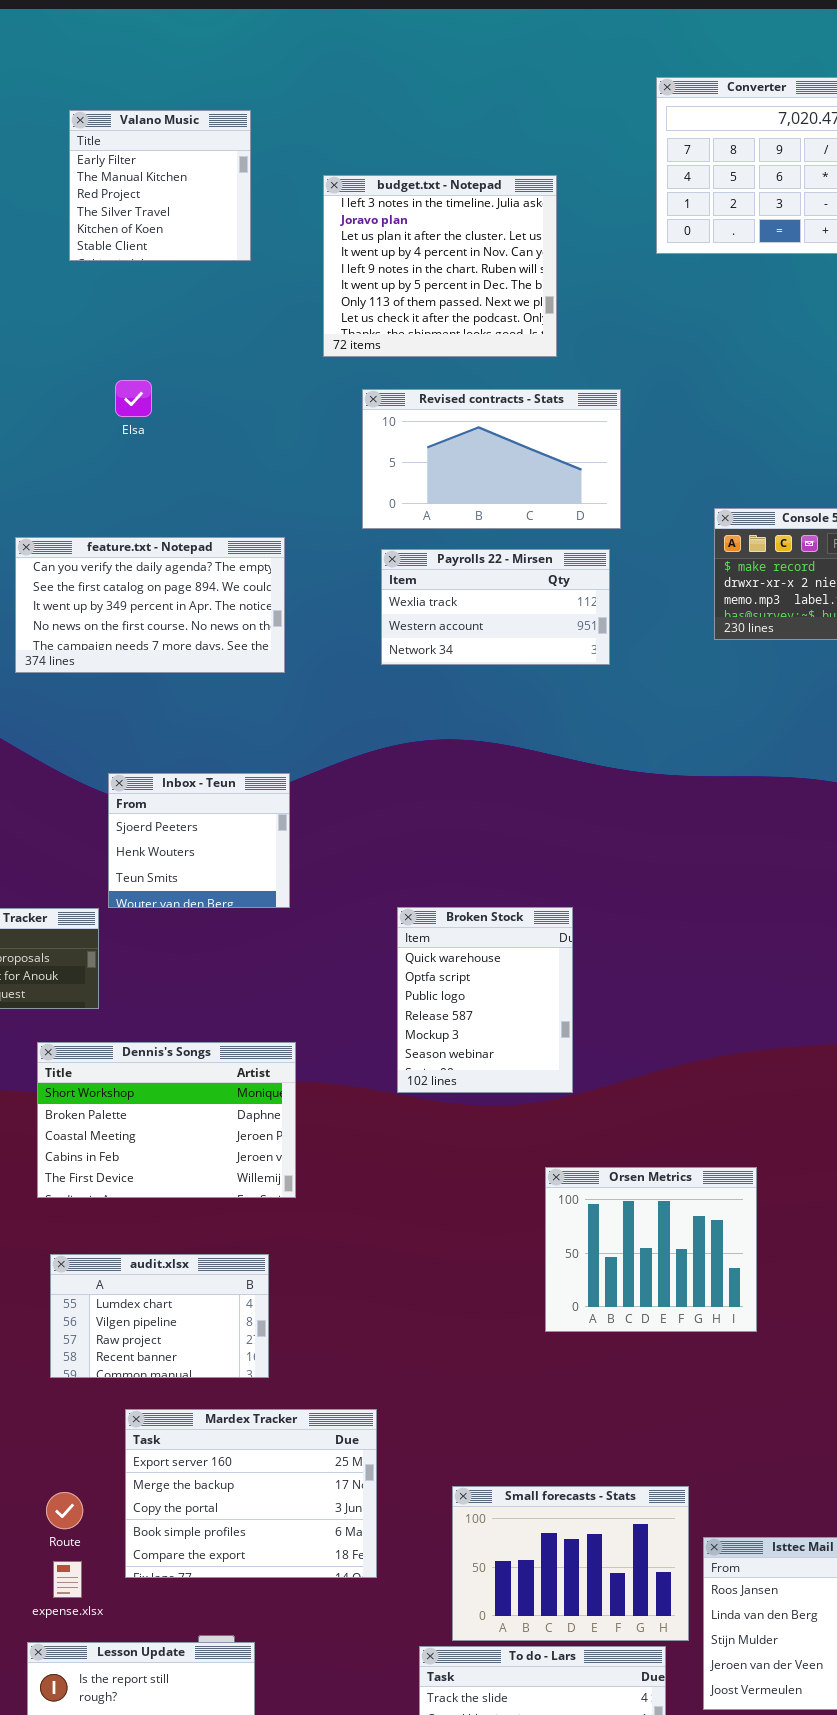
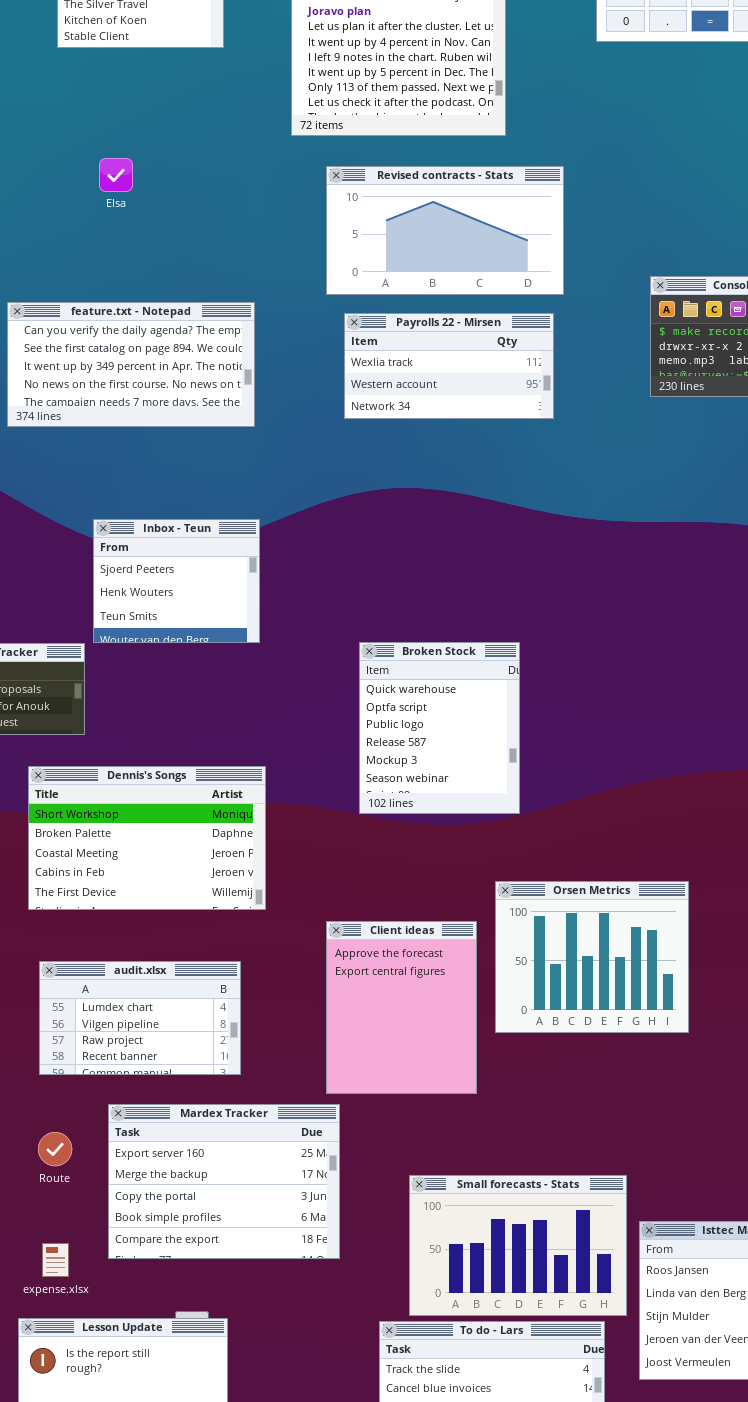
Client ideas: none -> [326,921,477,1094], opened
Route: [46,1492,83,1529] -> [38,1132,72,1166], moved

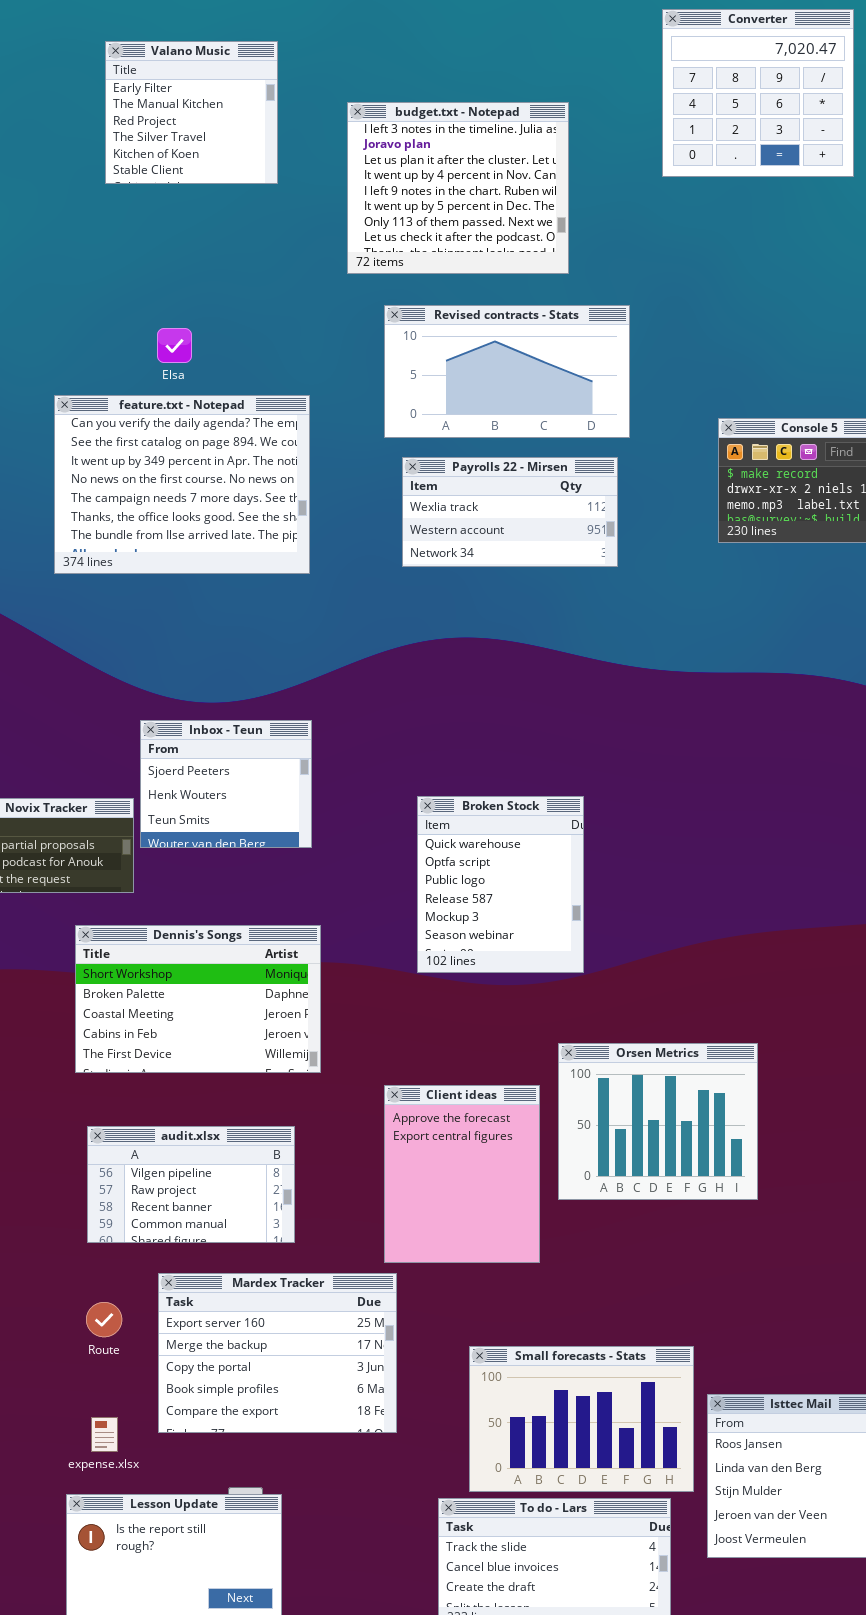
Elsa: [99,158,133,192] -> [157,328,192,363], moved
feature.txt - Notepad: [7,302,255,427] -> [54,395,310,574], resized
Inbox - Teun: [93,519,260,643] -> [140,720,312,848], moved
audit.xlsx: [39,961,241,1075] -> [87,1126,295,1243], scrolled down 1 row

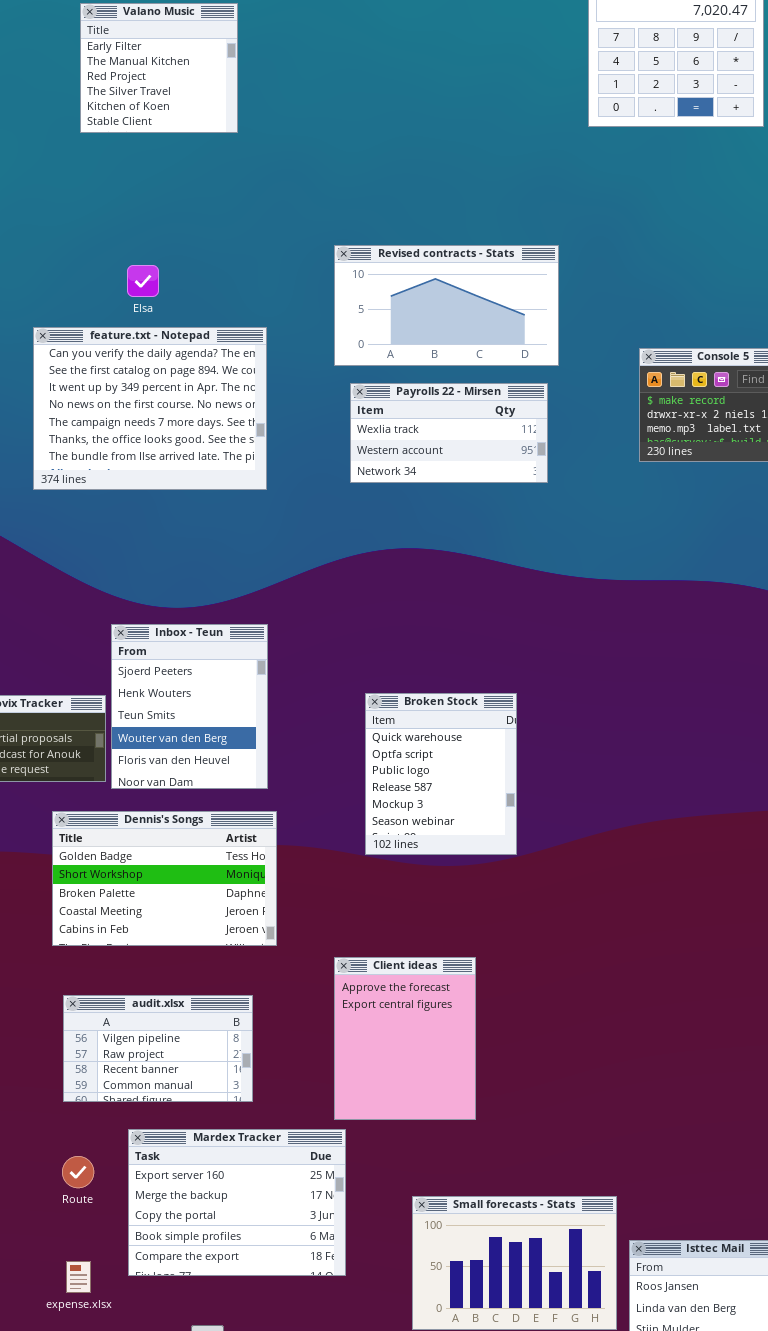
budget.txt - Notepad: [347,102,569,274] -> none, closed
Inbox - Teun: [140,720,312,848] -> [111,624,268,789], resized
Dennis's Songs: [75,925,321,1073] -> [52,811,277,946], scrolled up 1 row
Orsen Metrics: [558,1043,758,1200] -> none, closed

